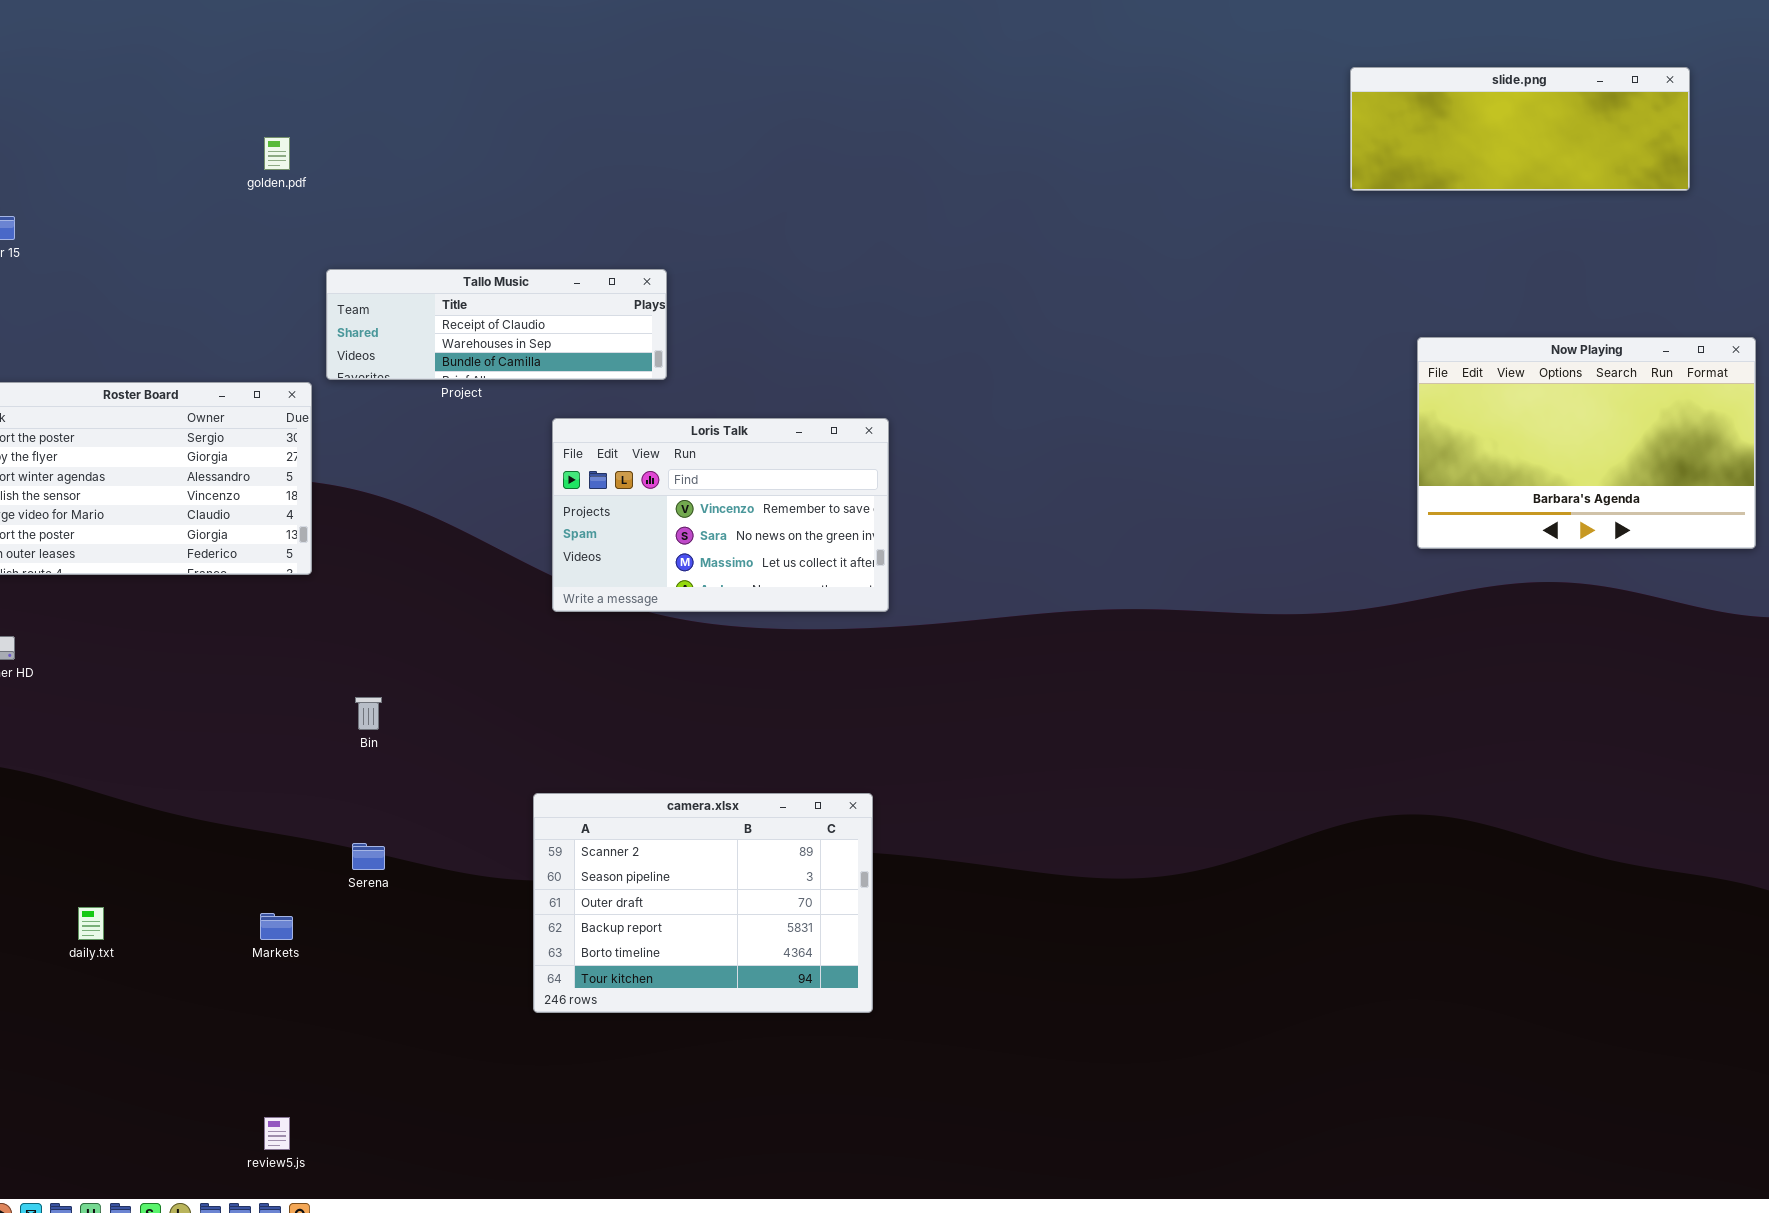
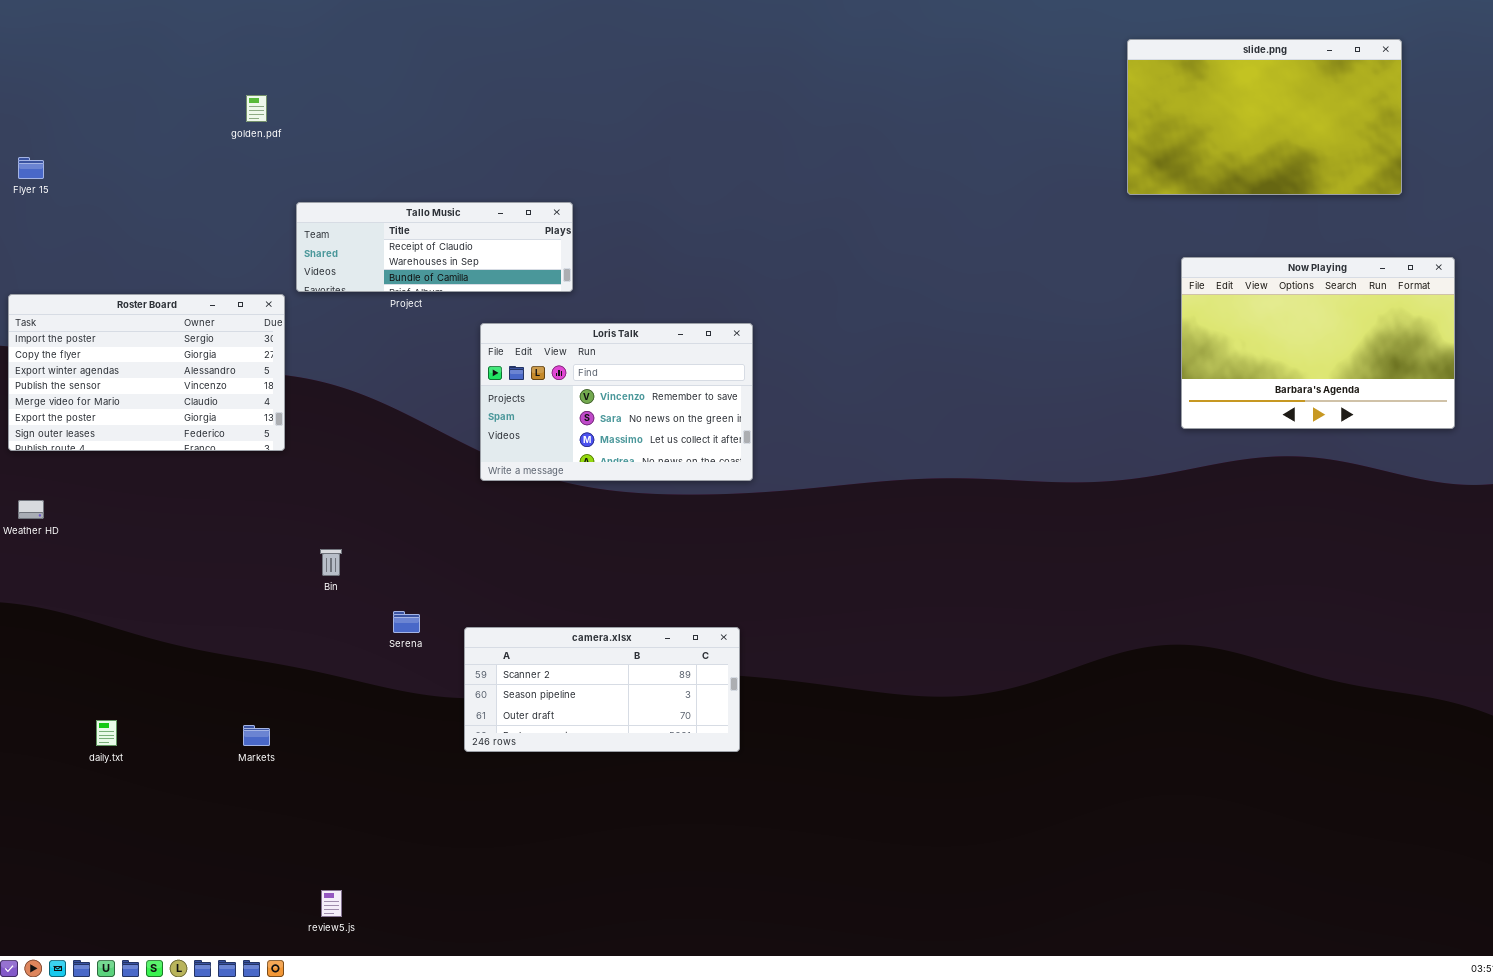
slide.png: [1350,67,1690,191] -> [1127,39,1402,195], resized
camera.xlsx: [533,793,873,1013] -> [464,627,740,752], resized
Serena: [352,843,385,870] -> [393,611,420,633], moved
review5.js: [264,1117,290,1150] -> [321,890,342,917], moved

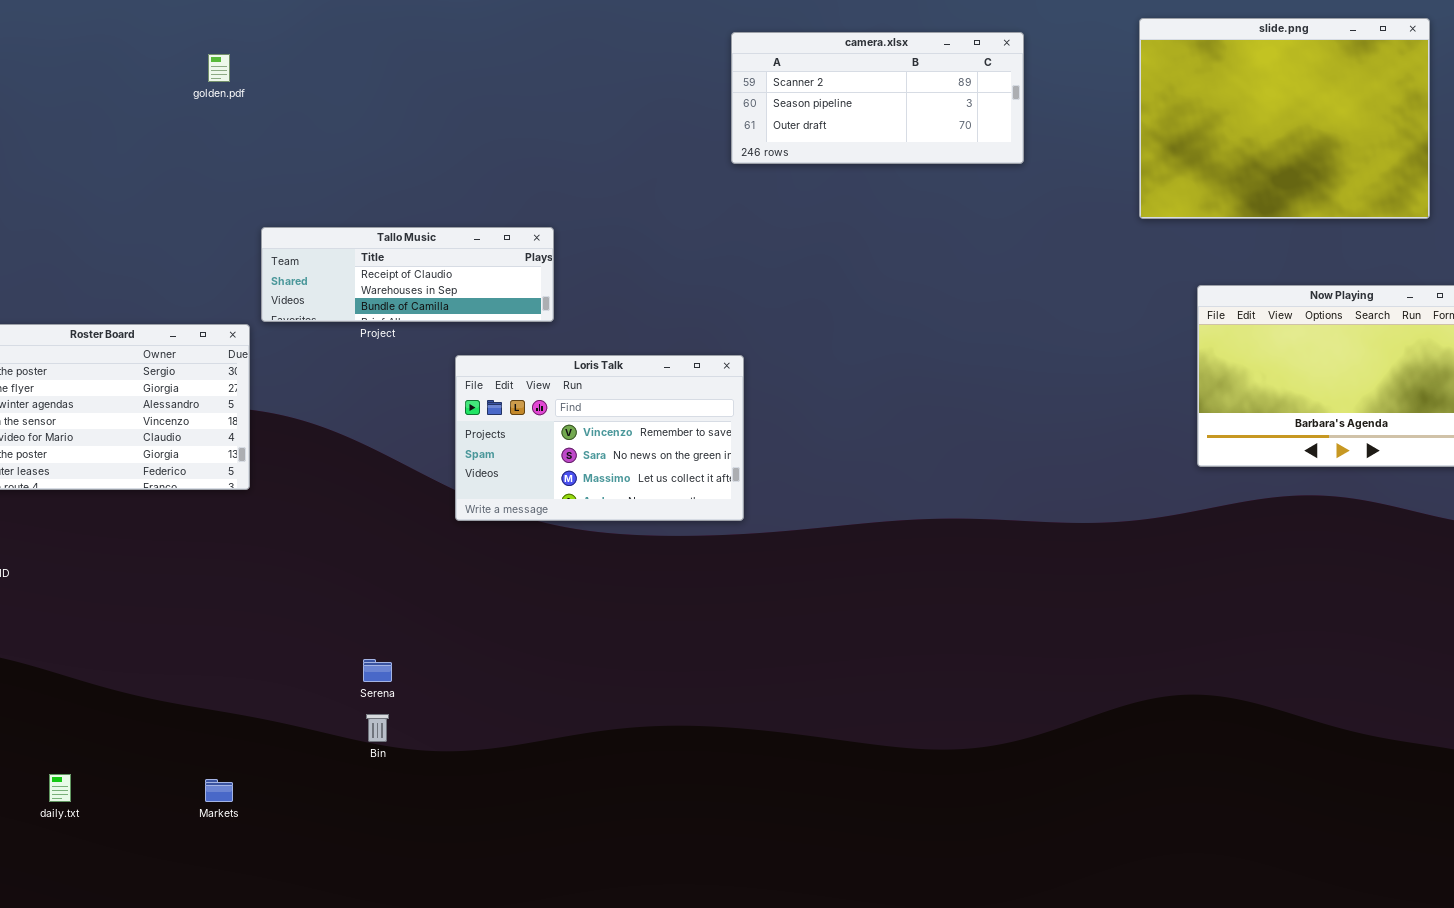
slide.png: [1127,39,1402,195] -> [1139,18,1430,219], resized
golden.pdf: [246,95,267,122] -> [208,54,230,82], moved
Bin: [320,549,342,576] -> [366,714,389,742], moved
camera.xlsx: [464,627,740,752] -> [731,32,1024,164], moved

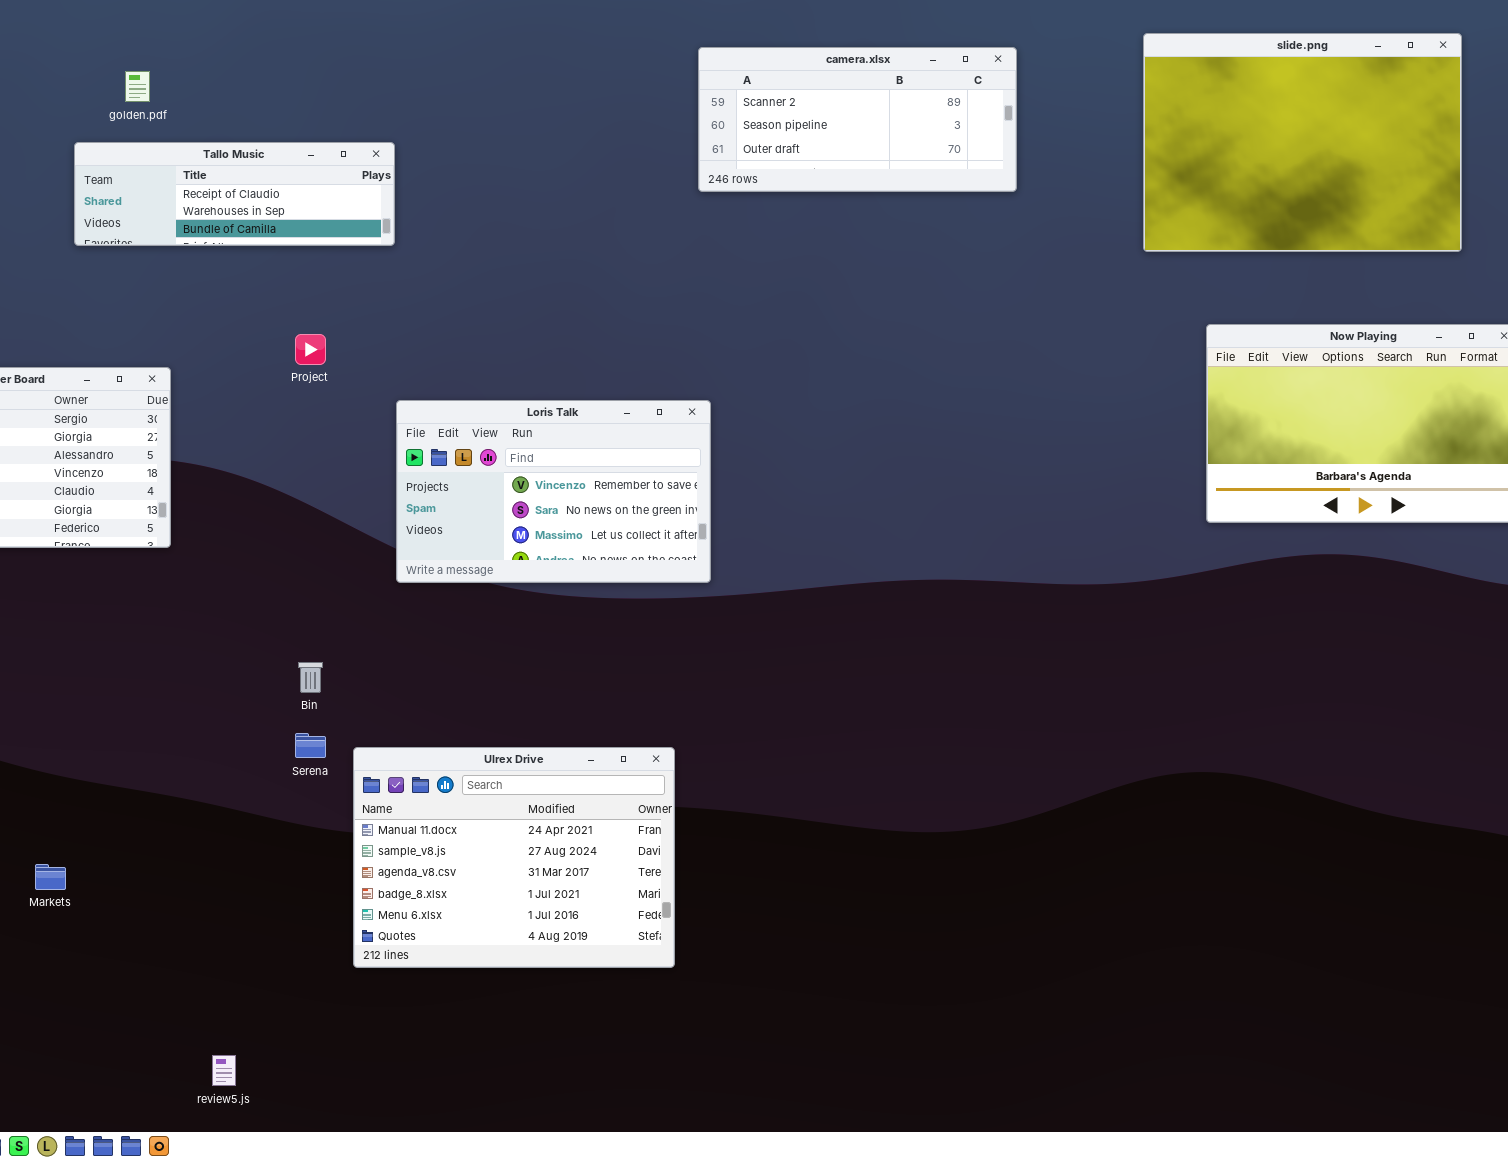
Tallo Music: [261,227,554,322] -> [74,142,395,246], moved
Ulrex Drive: none -> [353,747,675,968], opened
Bin: [366,714,389,742] -> [298,662,323,693], moved
Markets: [205,779,233,802] -> [35,864,66,890], moved

